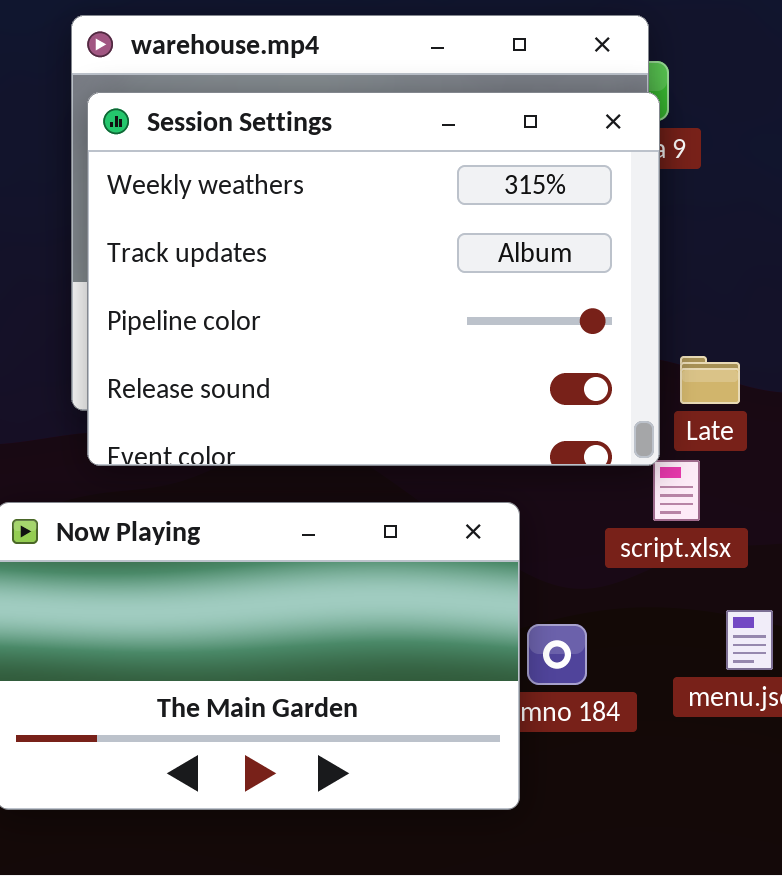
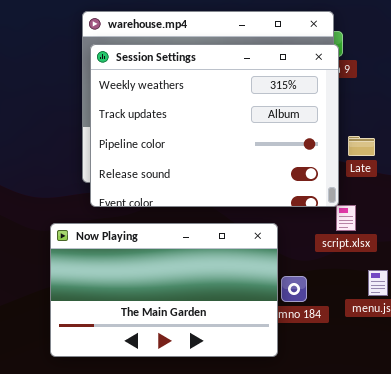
Late: [680,356,740,404] -> [348,136,375,156], moved

